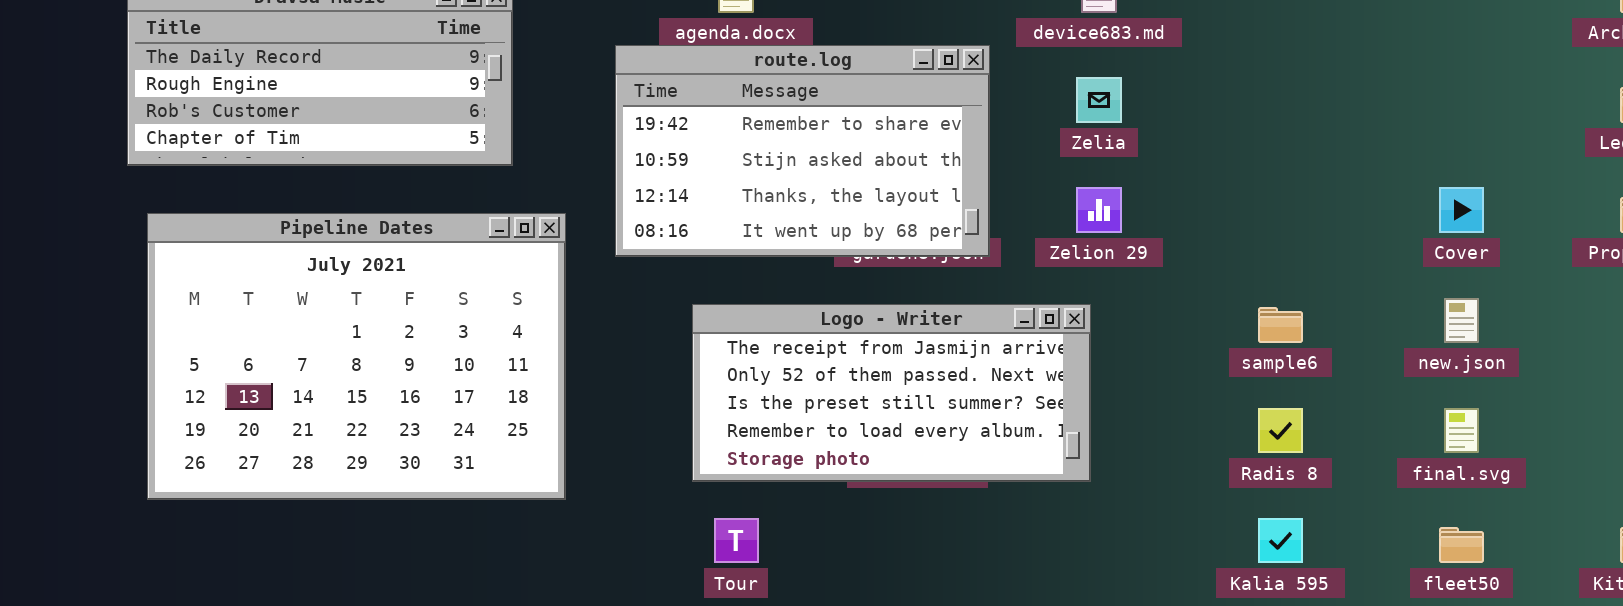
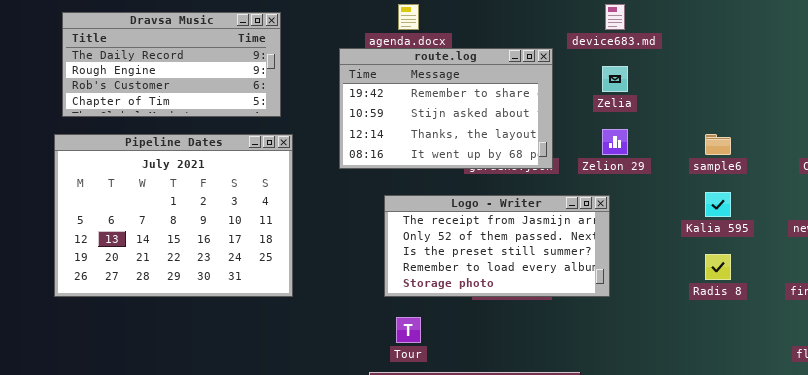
Pipeline Dates: [147,213,566,500] -> [54,134,293,297], moved
sample6: [1258,307,1303,343] -> [705,134,731,155], moved
Kalia 595: [1258,518,1303,563] -> [705,192,731,217], moved

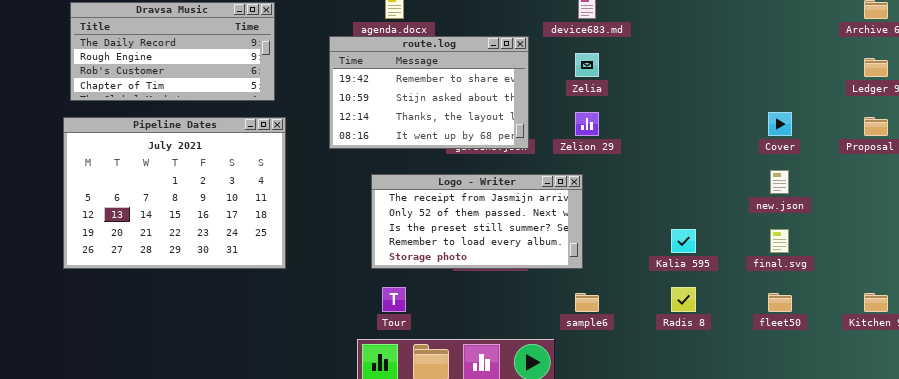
sample6: [705,134,731,155] -> [575,293,599,312], moved
Kalia 595: [705,192,731,217] -> [671,229,696,253], moved
Radis 8: [705,254,731,280] -> [671,287,696,312], moved

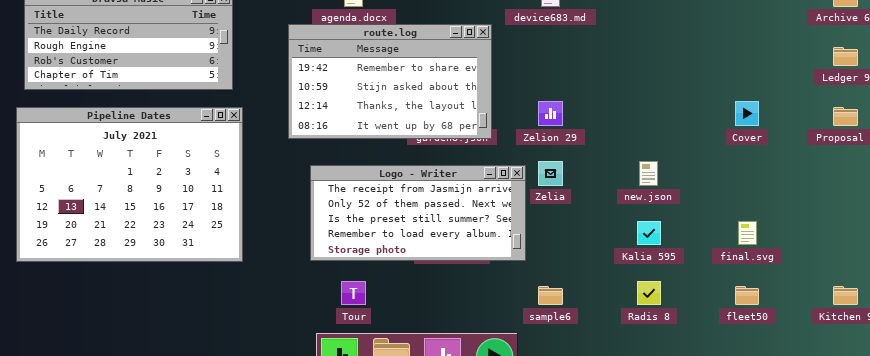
Zelia: [575,53,599,77] -> [538,161,563,186], moved
new.json: [770,170,789,194] -> [639,161,658,186], moved
Logo - Writer: [371,174,583,269] -> [310,165,526,261], moved

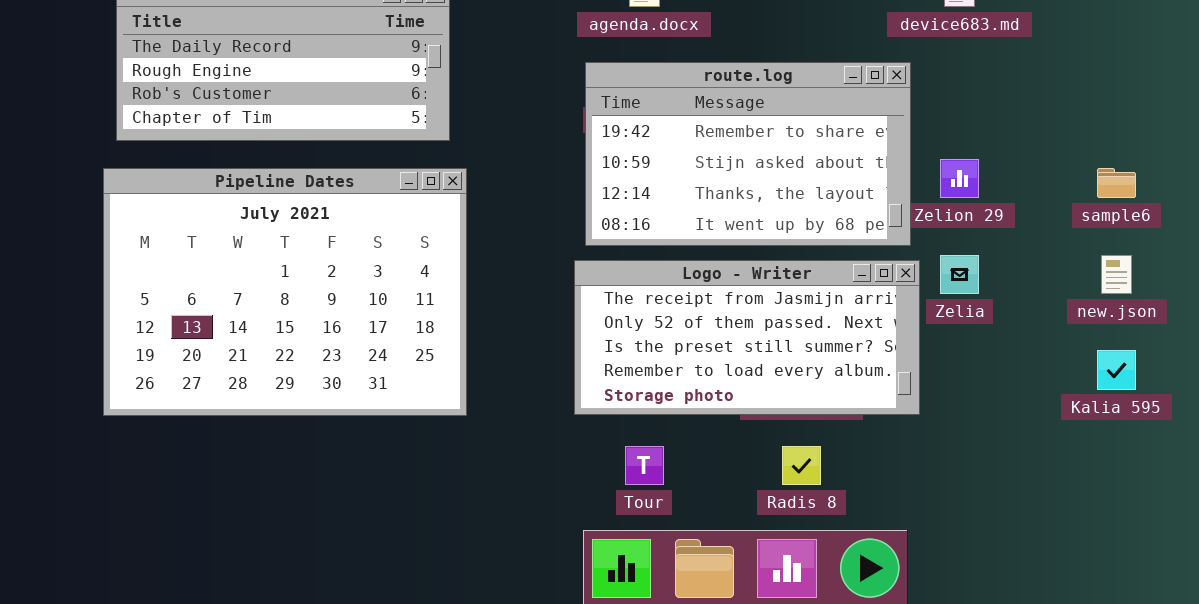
route.log: [288,24,492,139] -> [585,62,911,246], moved
Radis 8: [637,281,661,305] -> [782,446,821,485], moved
sample6: [538,286,563,305] -> [1097,168,1136,198], moved

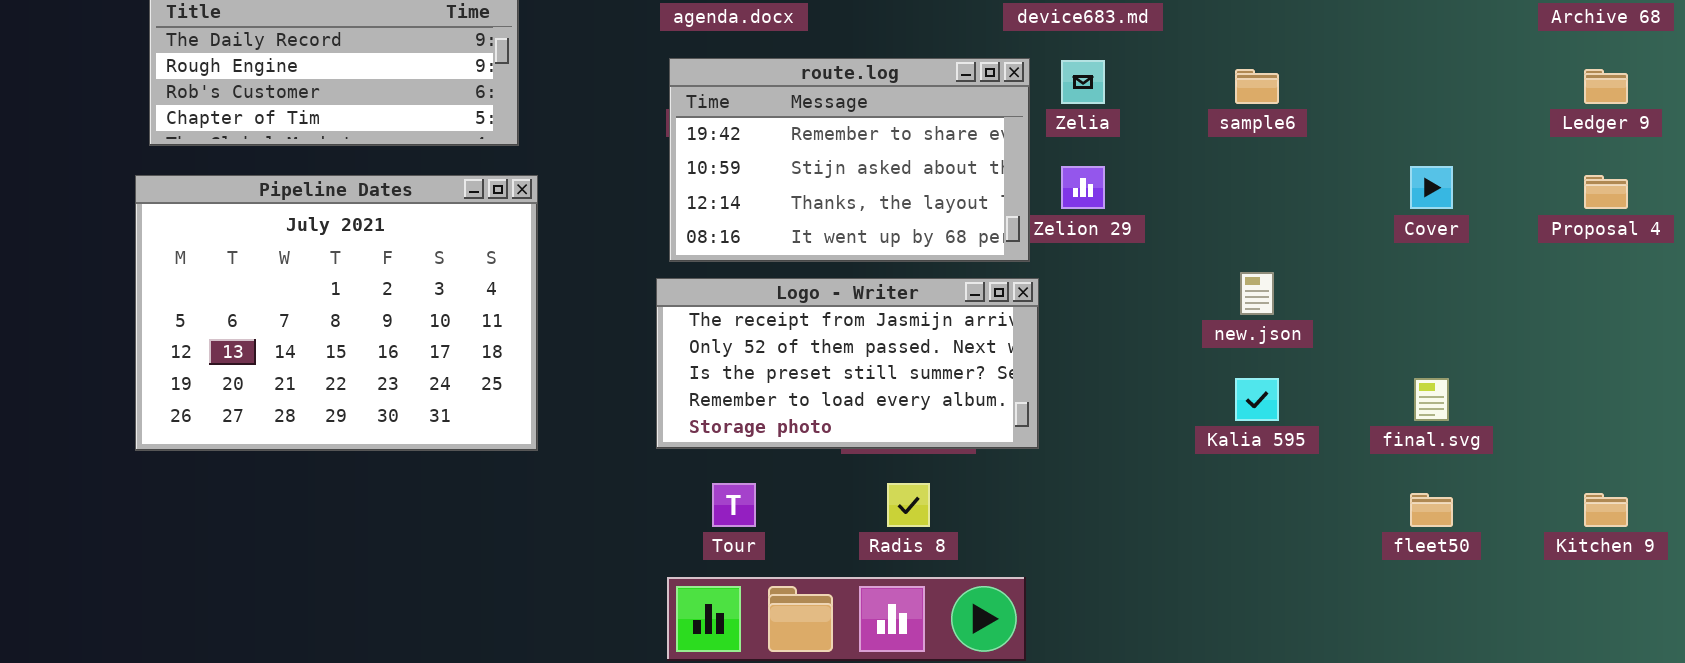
sample6: [1097,168,1136,198] -> [1235,69,1279,104], moved
Zelia: [940,255,979,294] -> [1061,60,1105,104], moved

